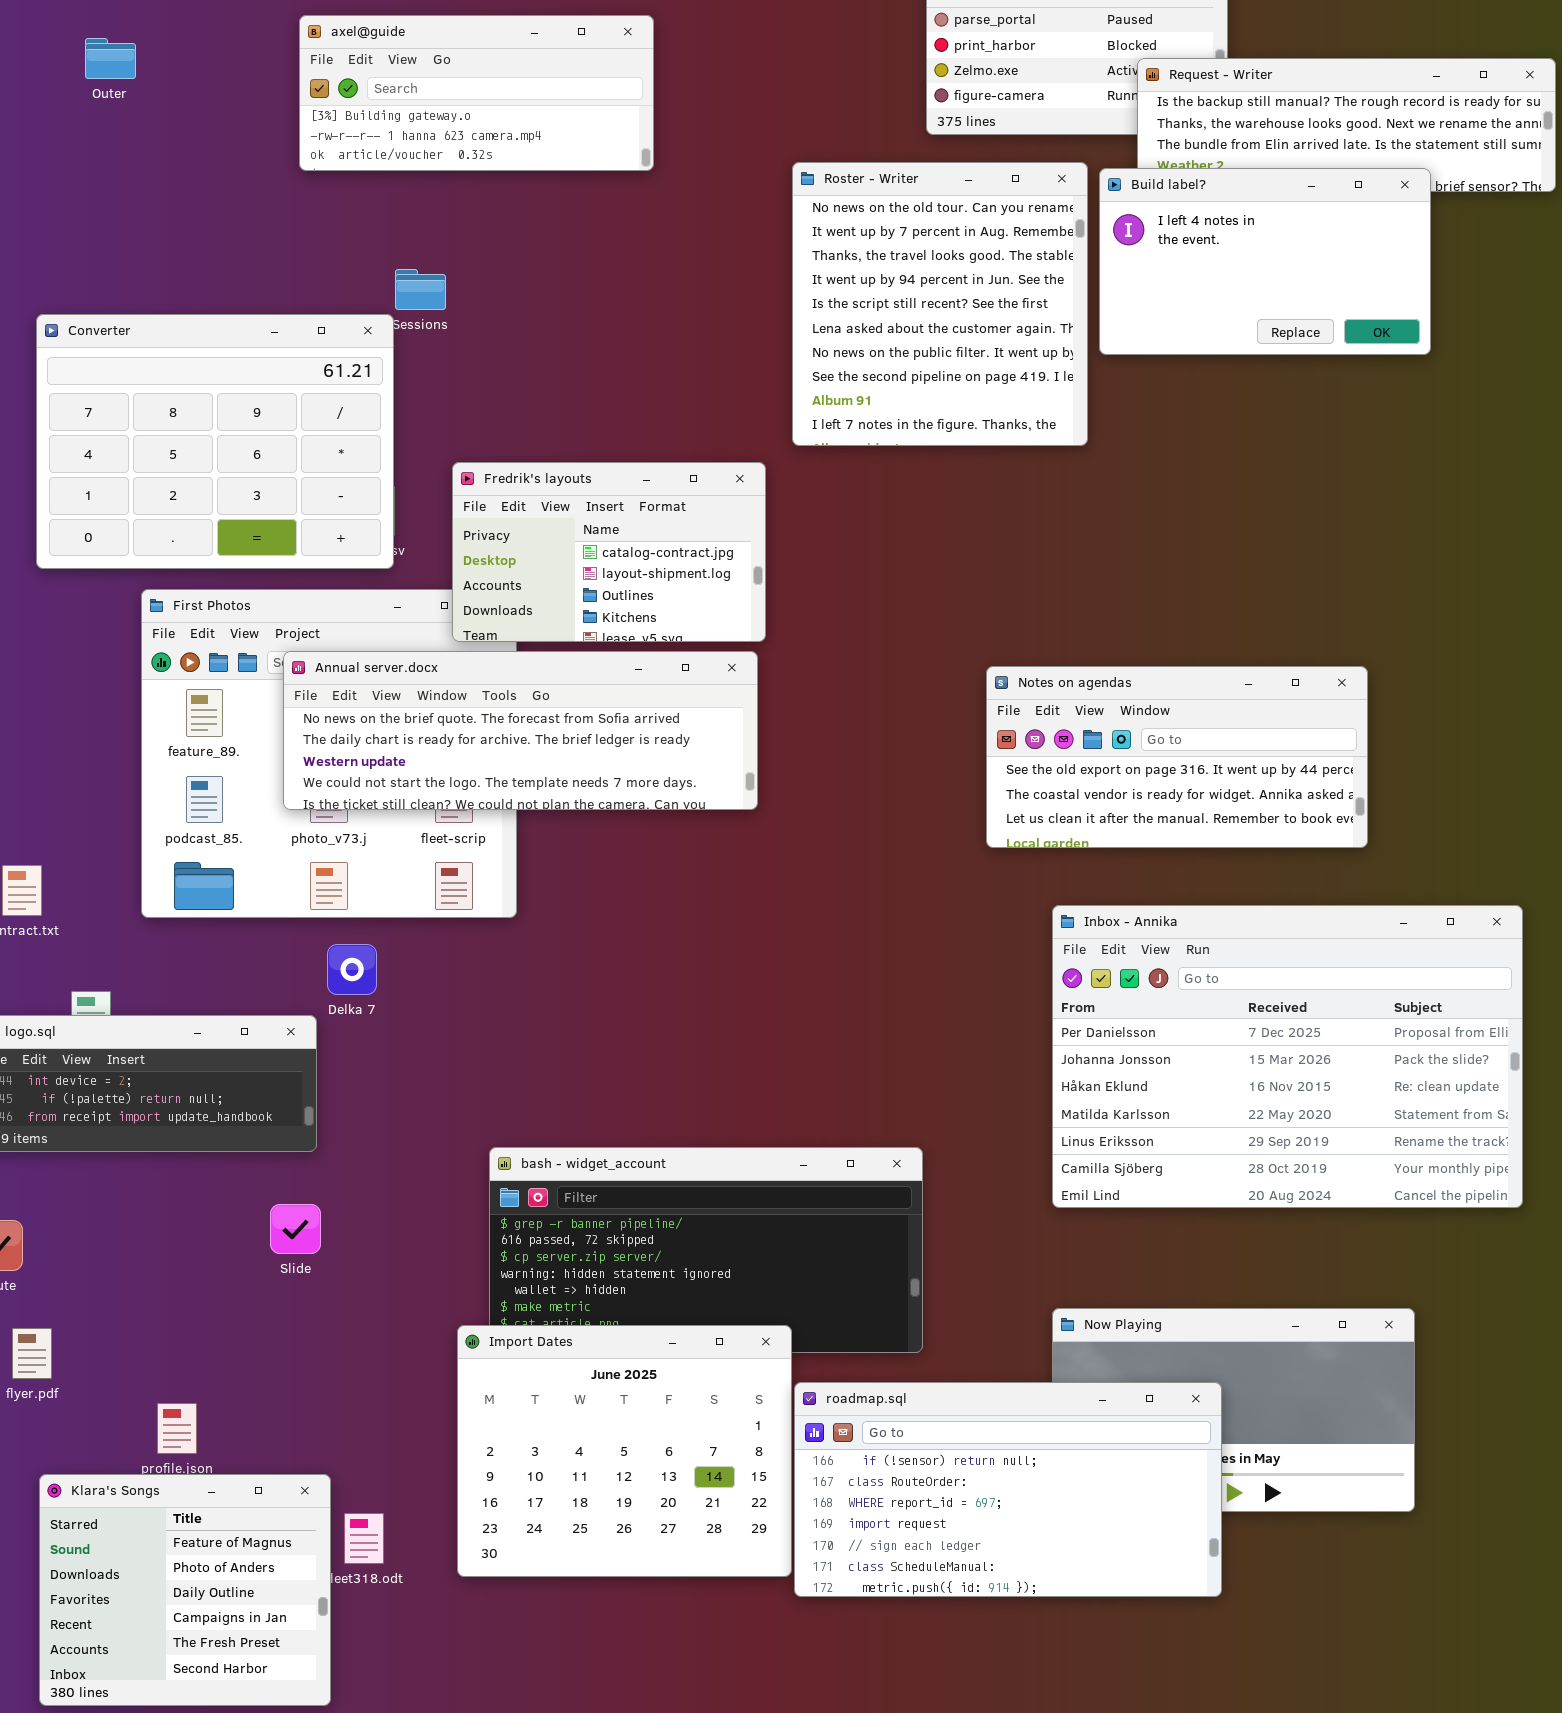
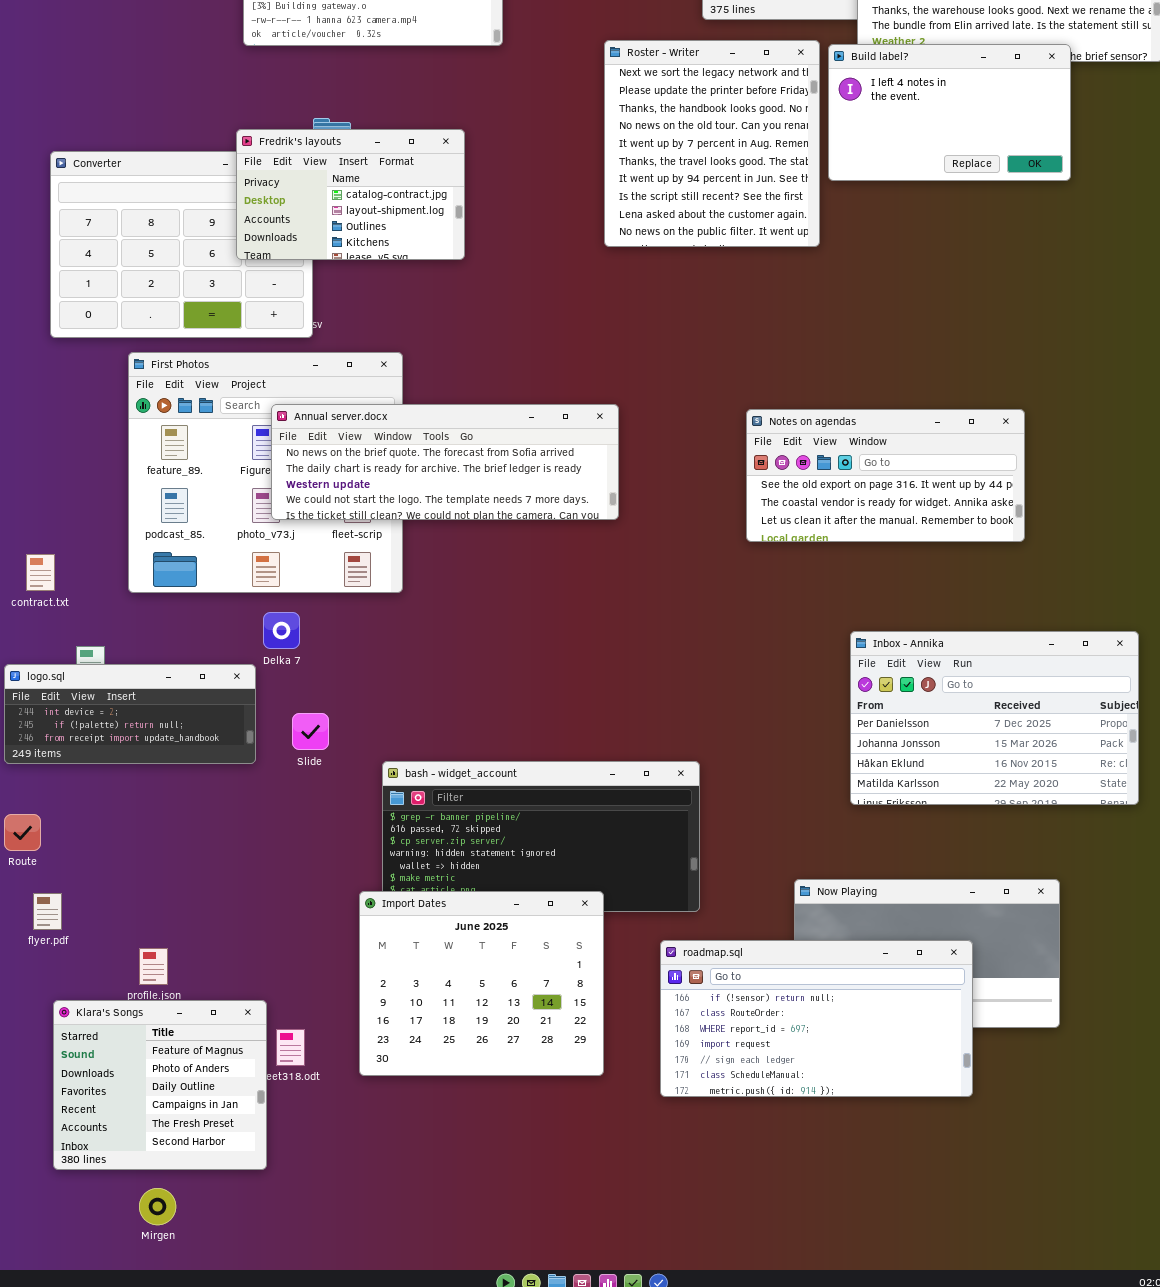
Roster - Writer: [792,162,1088,446] -> [604,40,820,247], scrolled up 3 rows
Fredrik's layouts: [452,462,766,642] -> [236,129,465,260], moved
Annual server.docx: [283,651,758,810] -> [271,404,619,520], moved
Inbox - Annika: [1052,905,1523,1208] -> [850,631,1139,805], resized
Slide: [270,1204,321,1254] -> [292,713,329,750], moved
roadmap.sql: [794,1382,1222,1597] -> [660,940,973,1097], moved

